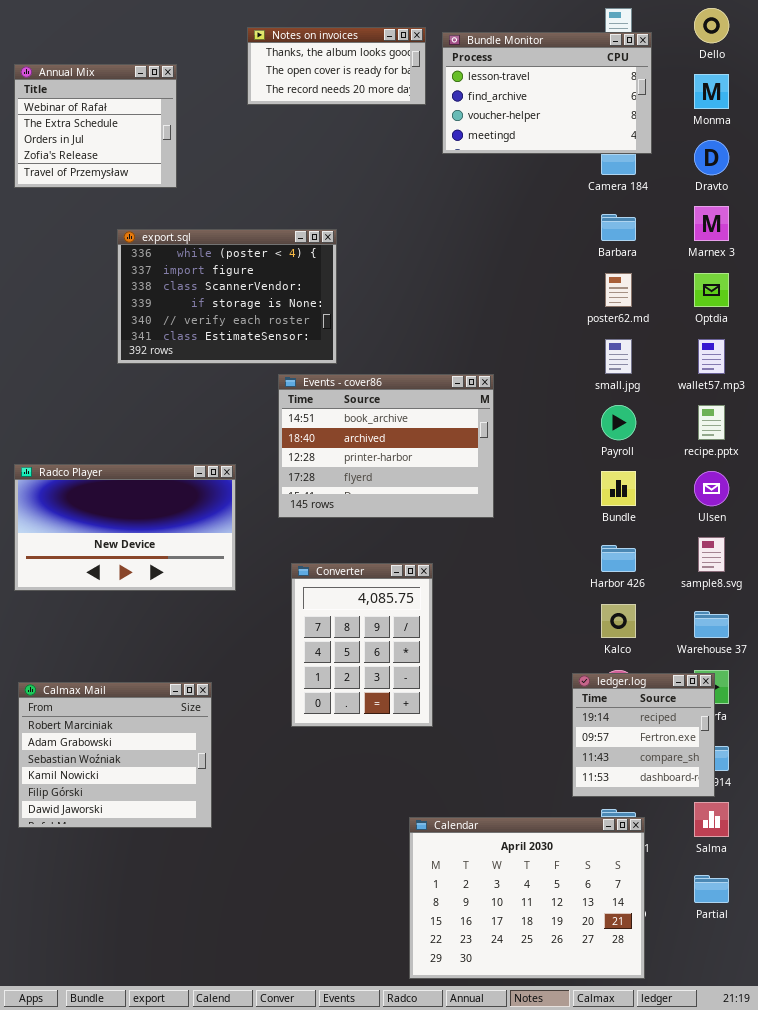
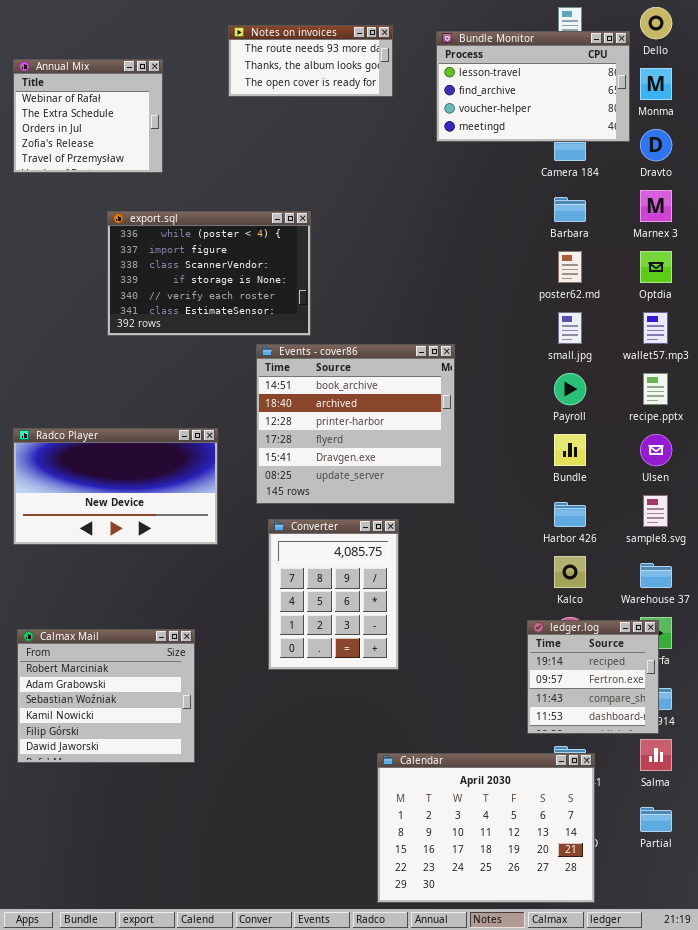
Notes on invoices: [247,27,426,105] -> [228,25,393,97], scrolled up 1 row
Bundle Monitor: [442,32,652,154] -> [436,31,630,142], moved
Events - cover86: [278,374,494,518] -> [256,344,455,504], resized

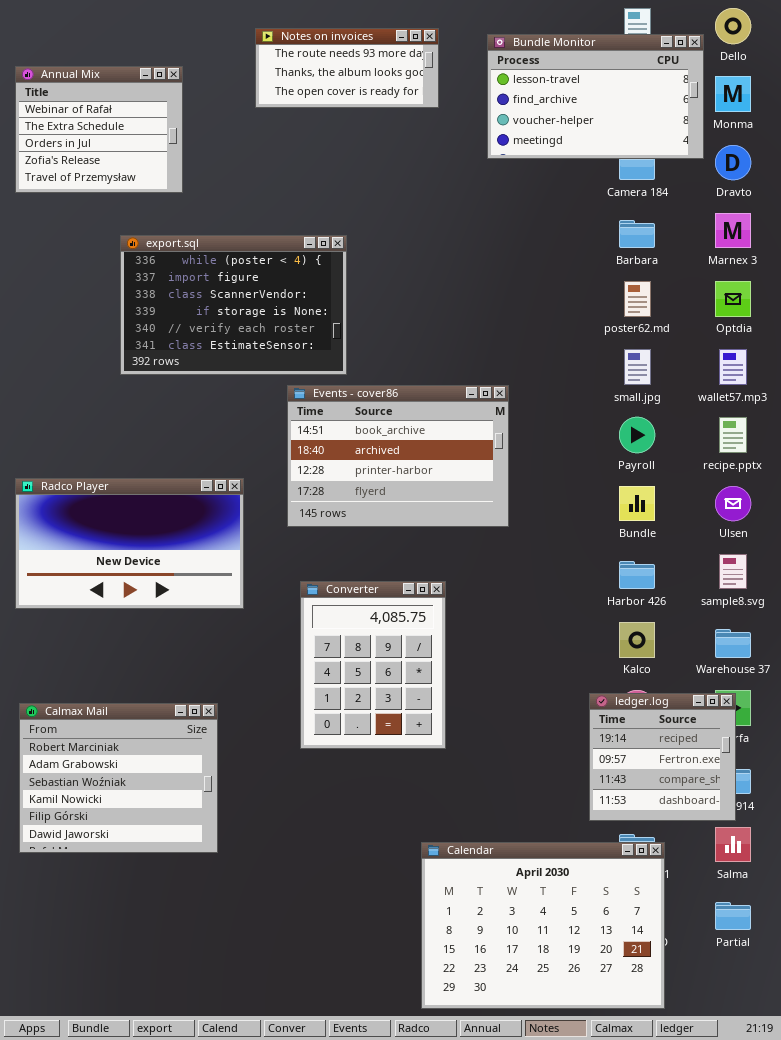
Events - cover86: [256,344,455,504] -> [287,385,509,527], resized

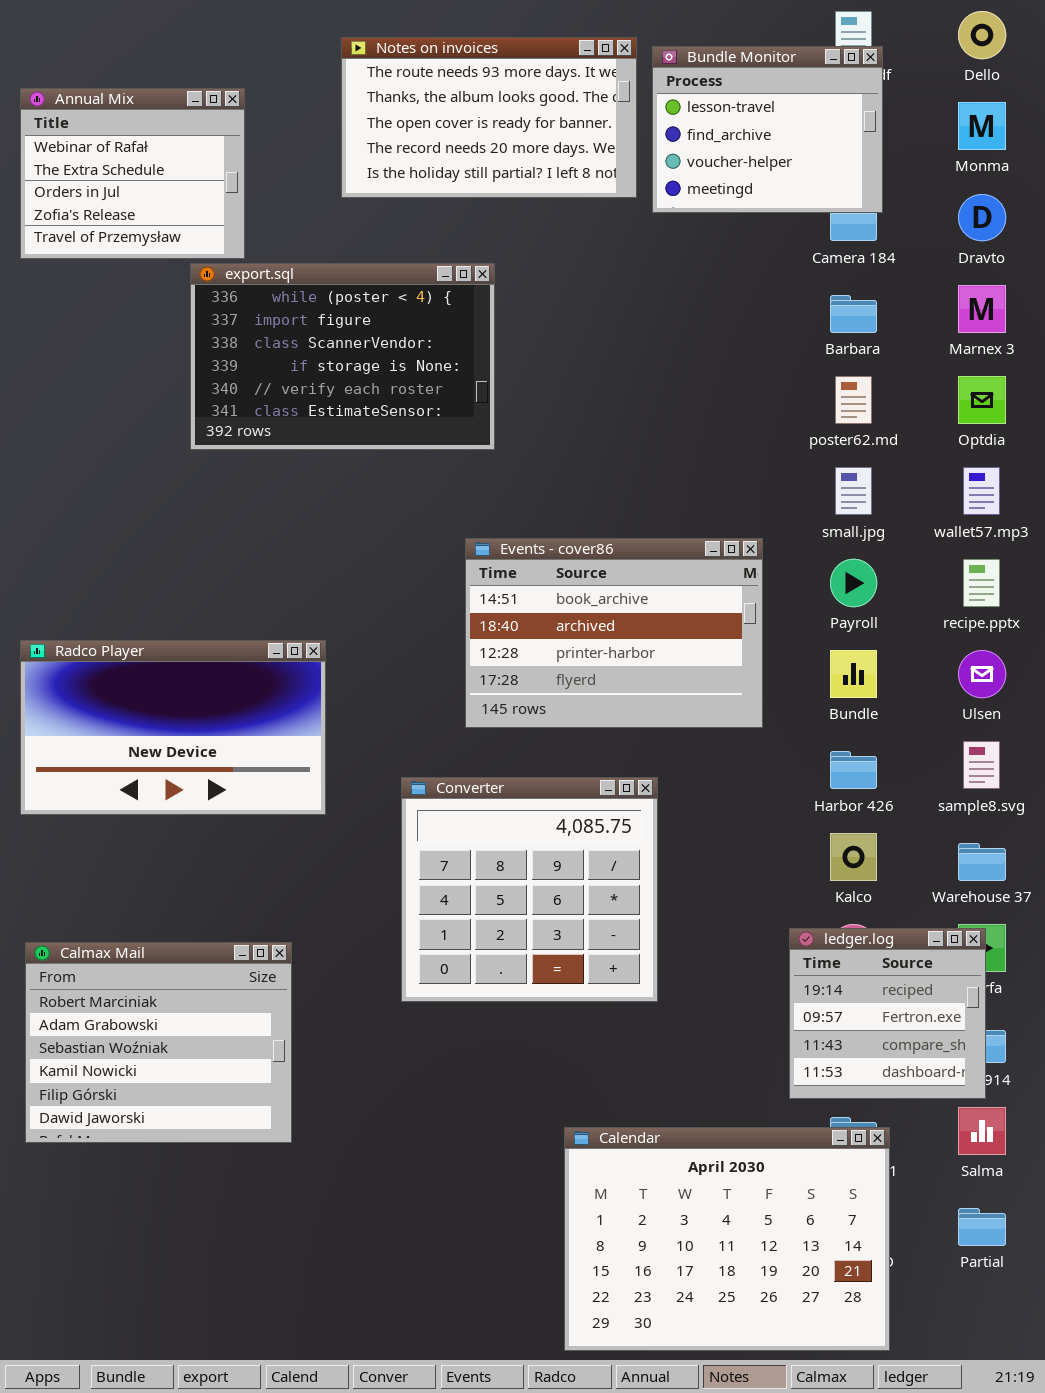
Notes on invoices: [255,28,439,108] -> [341,37,637,198], resized
Bundle Monitor: [487,34,704,159] -> [652,46,883,213], resized
export.sql: [120,235,347,375] -> [190,263,495,450], moved
Events - cover86: [287,385,509,527] -> [465,538,763,728], moved
Converter: [300,581,446,749] -> [401,777,658,1002], resized

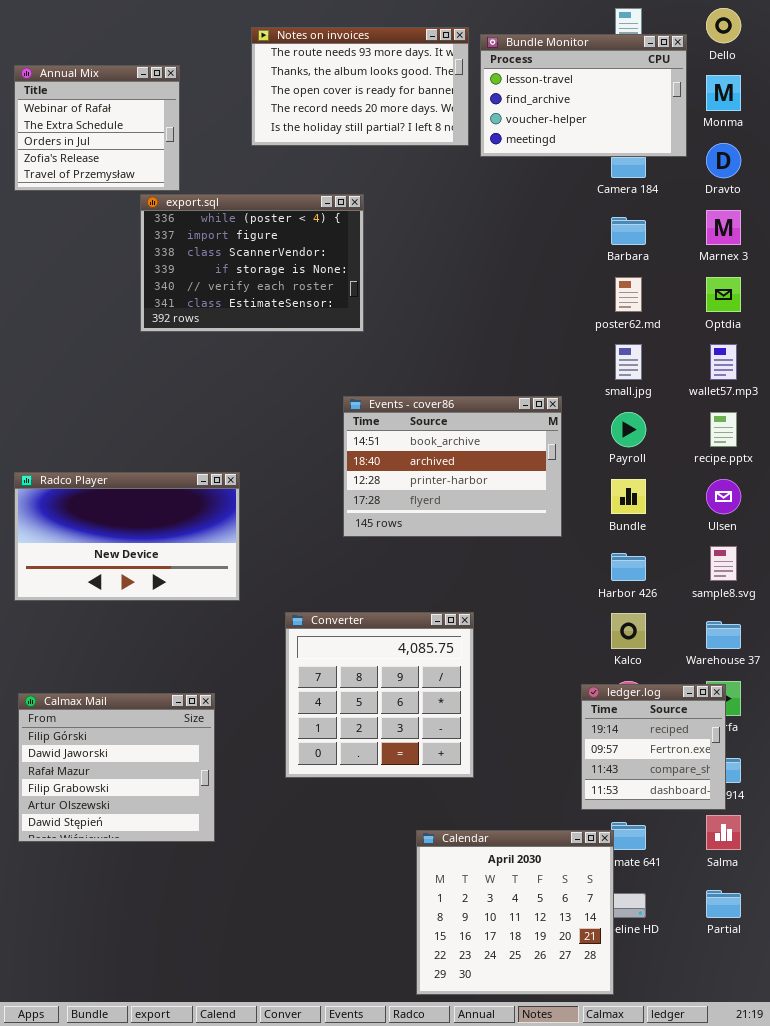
Bundle Monitor: [652,46,883,213] -> [480,34,687,157], resized
Converter: [401,777,658,1002] -> [285,612,474,778], moved
Calmax Mail: [25,942,292,1143] -> [18,693,215,842], scrolled down 4 rows
Calendar: [564,1127,890,1351] -> [416,830,614,995], resized

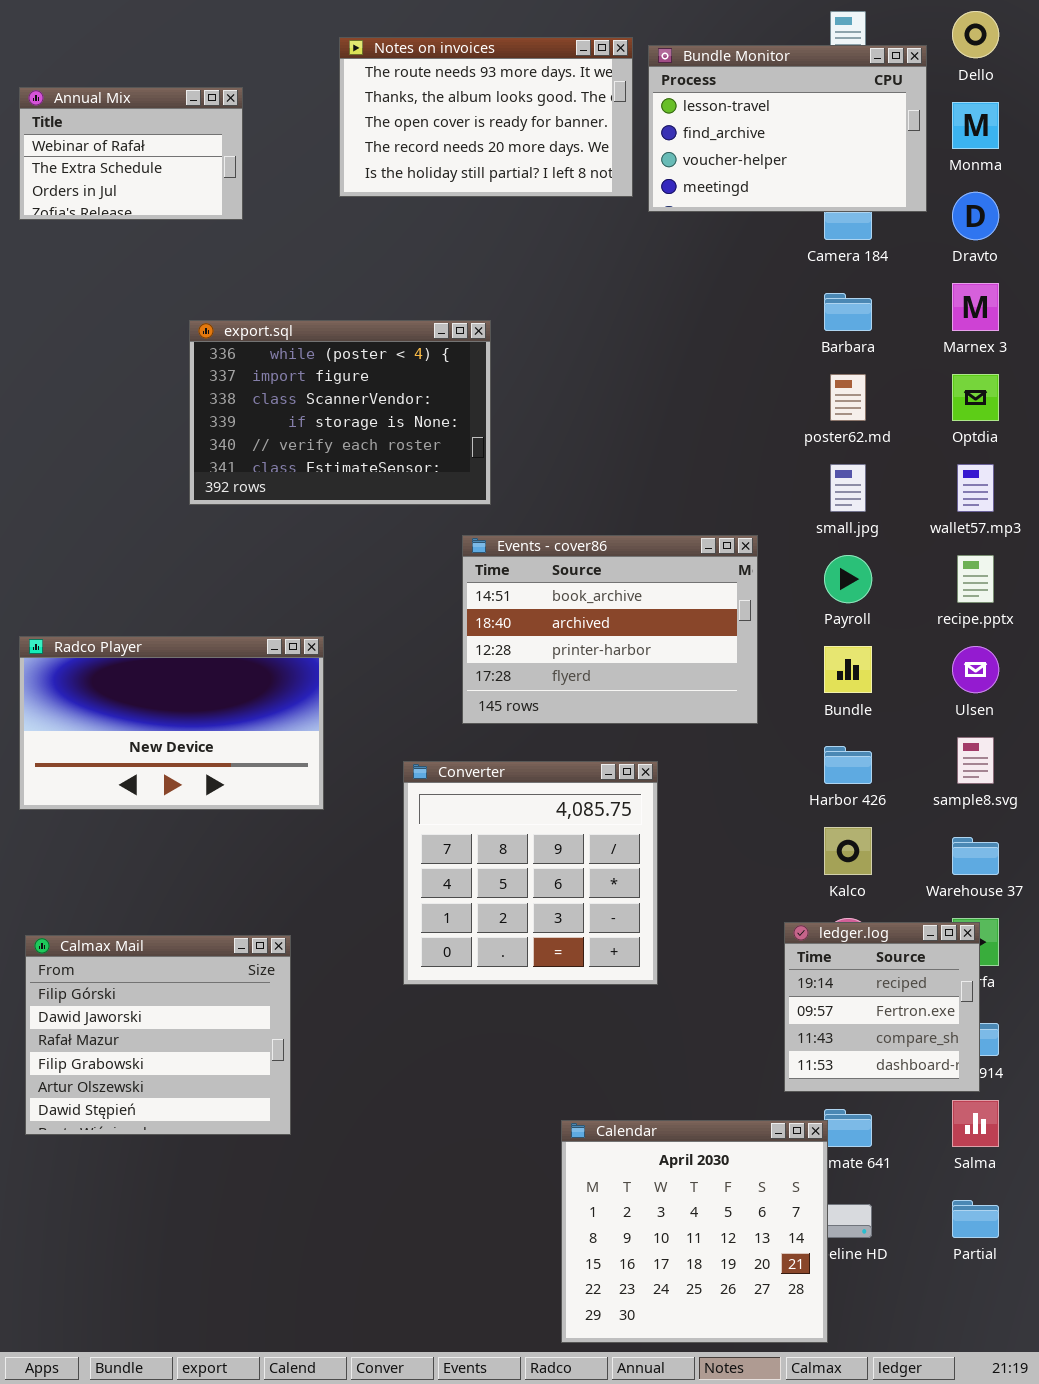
Annual Mix: [14,65,180,191] -> [19,87,243,220], resized
export.sql: [140,194,364,332] -> [189,320,491,505], moved
Converter: [285,612,474,778] -> [403,761,658,985], moved

